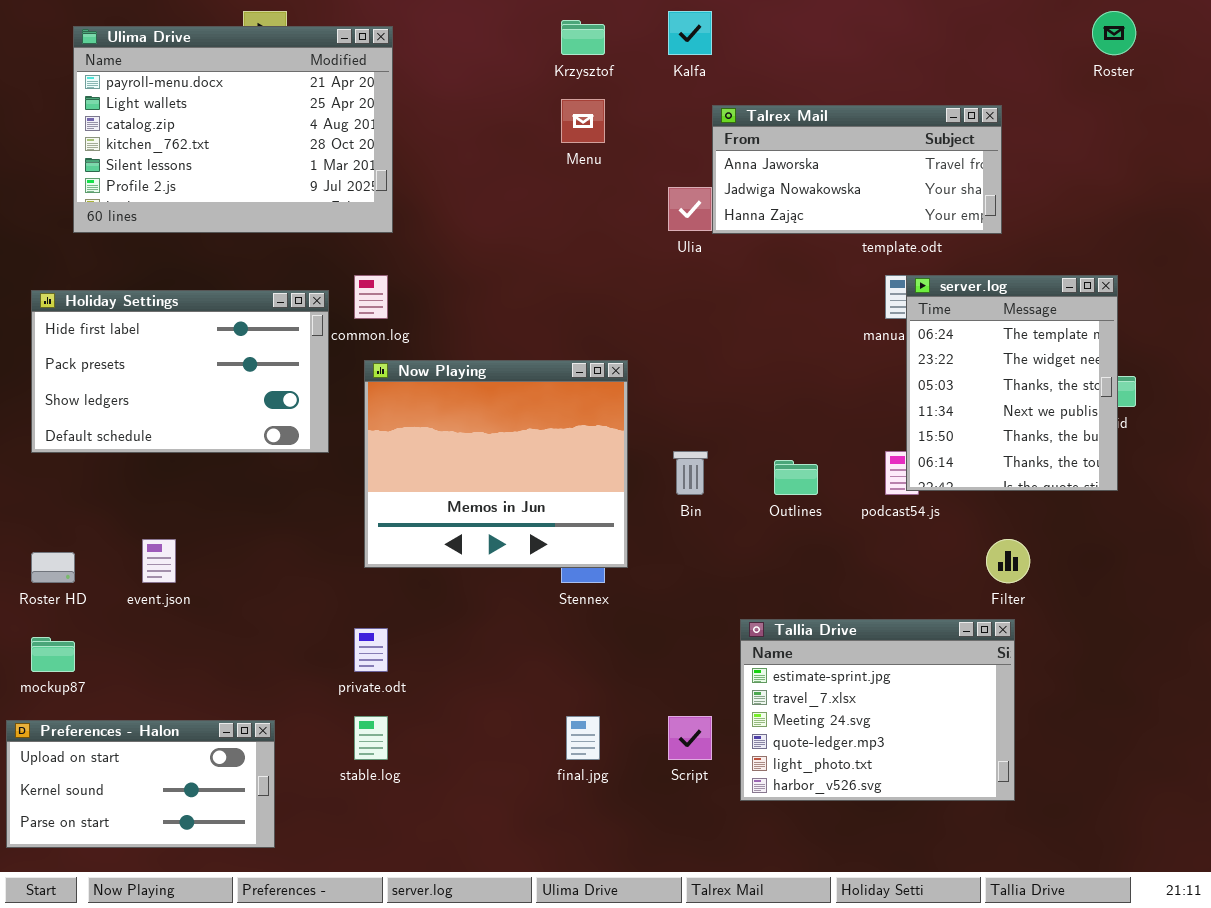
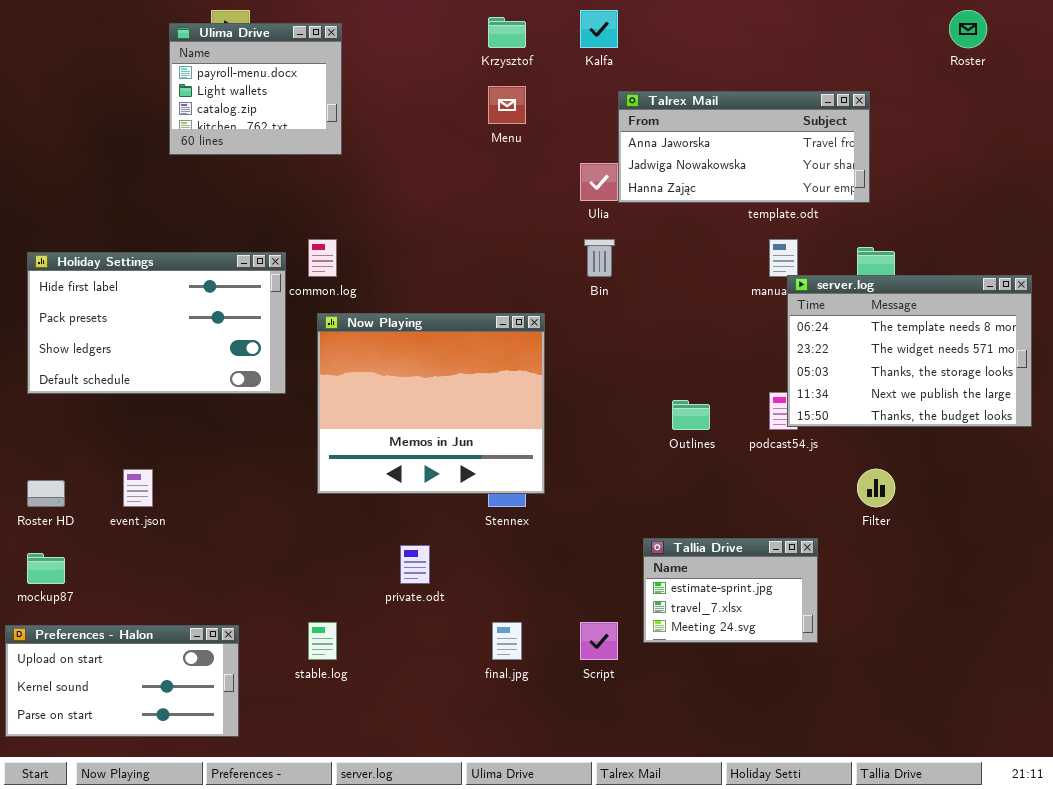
Ulima Drive: [73,26,393,233] -> [169,23,342,155], resized
server.log: [906,275,1118,491] -> [787,275,1032,427], resized
Bin: [673,451,708,495] -> [584,239,615,277], moved
Tallia Drive: [740,619,1015,801] -> [643,538,818,643], resized
private.odt: [354,628,388,672] -> [400,545,430,584], moved

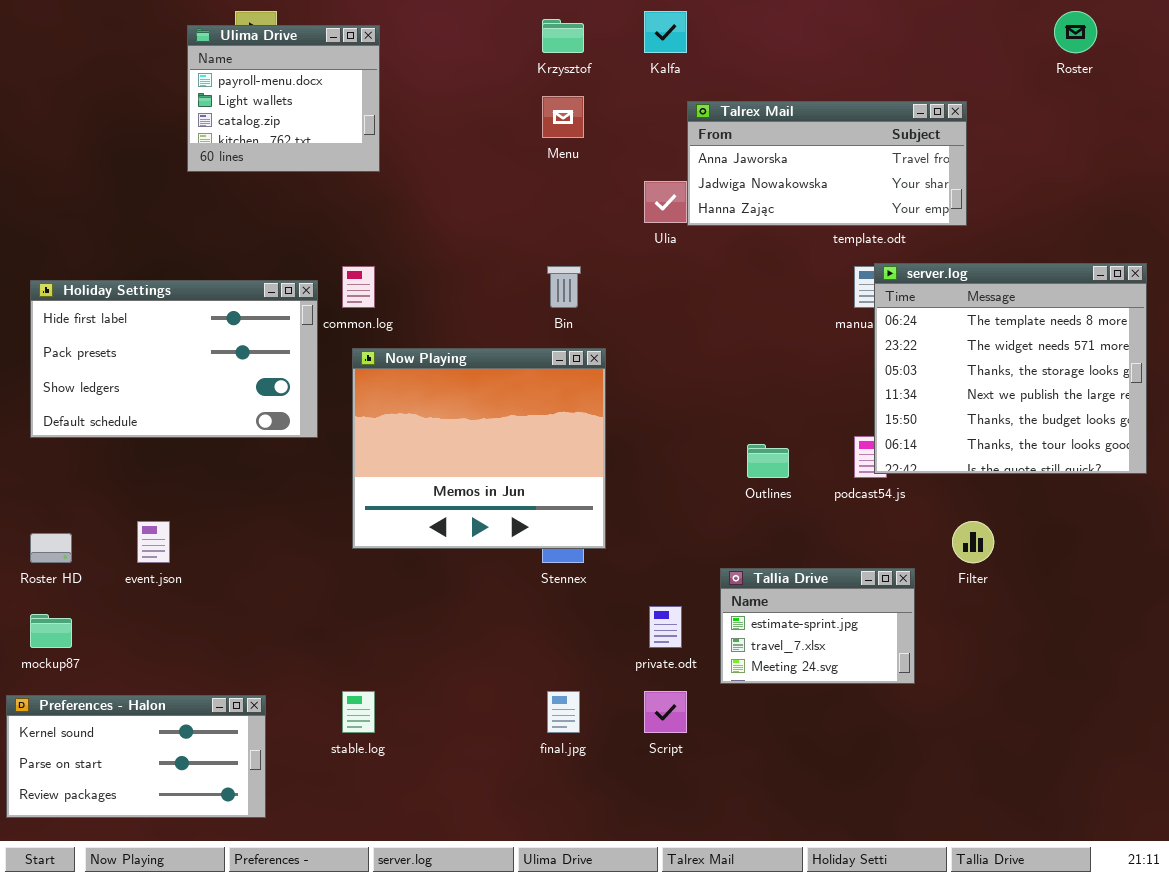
Bin: [584,239,615,277] -> [547,266,581,308], moved
server.log: [787,275,1032,427] -> [874,263,1147,474], resized
Tallia Drive: [643,538,818,643] -> [720,568,915,684], moved
private.odt: [400,545,430,584] -> [649,606,682,648], moved
Preferences - Halon: [5,625,239,737] -> [6,695,266,818], scrolled down 1 row

